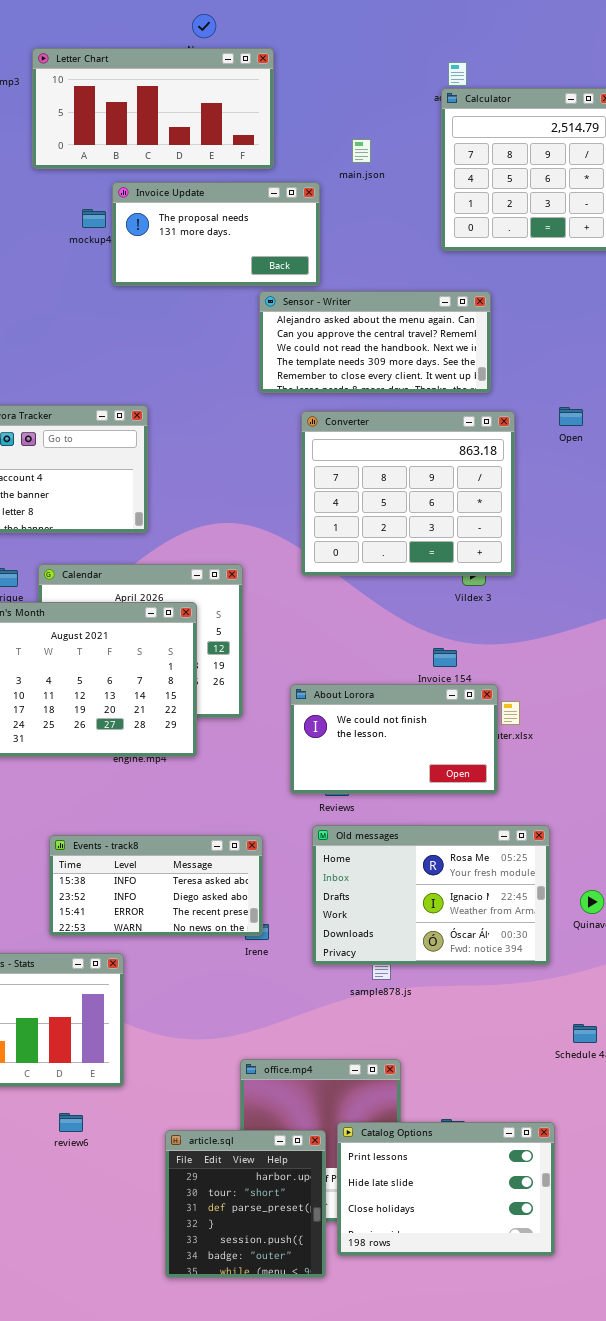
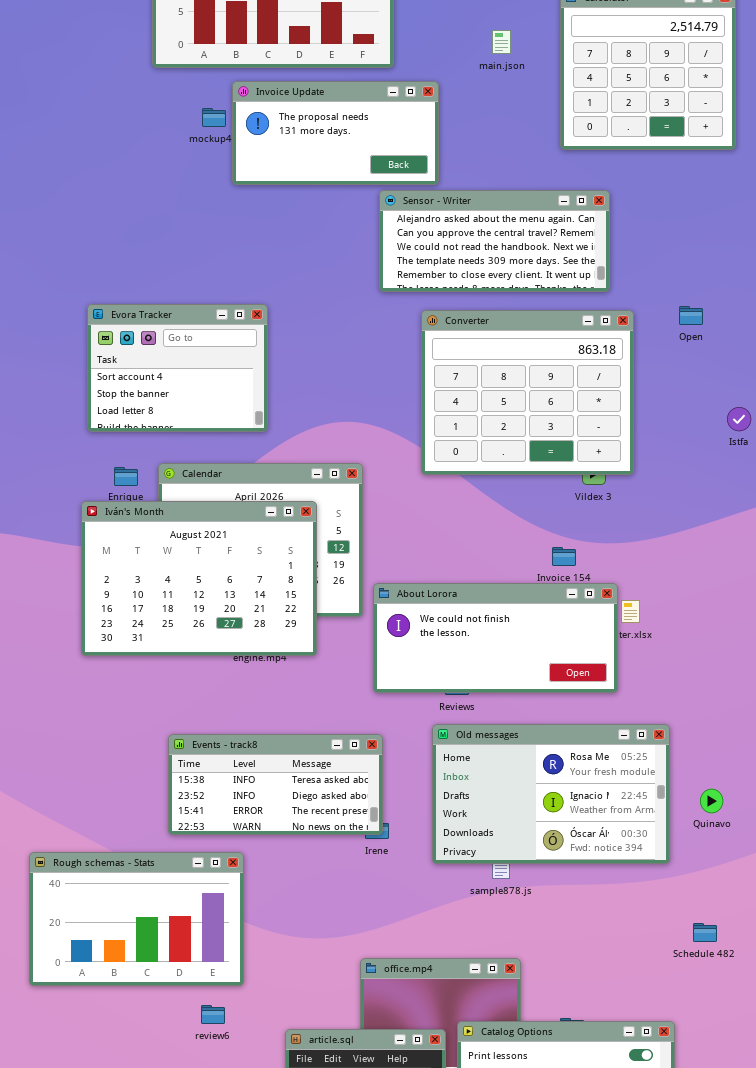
main.json: [352,139,371,163] -> [492,30,511,54], moved
About Lorora: [290,684,498,794] -> [373,583,618,693], resized
review6: [59,1113,83,1132] -> [201,1005,225,1024], moved

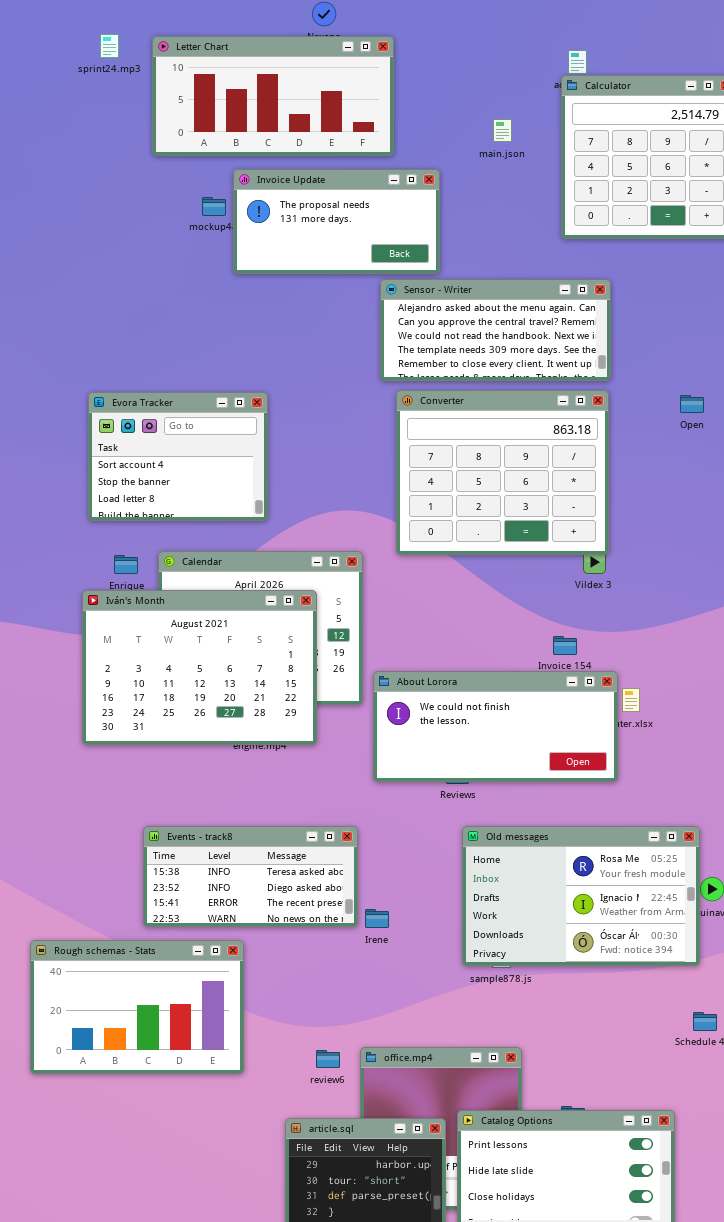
Converter: [421,310,634,475] -> [396,390,609,555], moved
Old messages: [432,724,670,864] -> [462,826,700,966], moved
Events - track8: [168,734,383,835] -> [143,826,358,927], moved
review6: [201,1005,225,1024] -> [316,1050,340,1068], moved

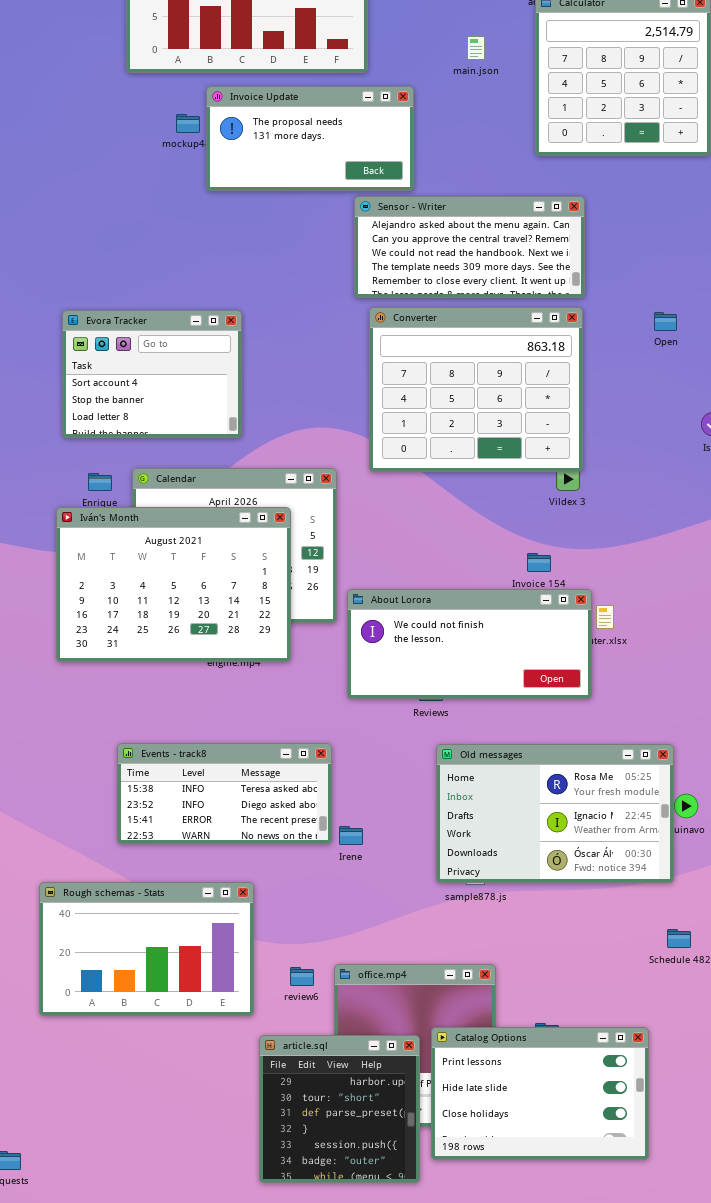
Rough schemas - Stats: [30,940,244,1074] -> [39,882,254,1016], moved

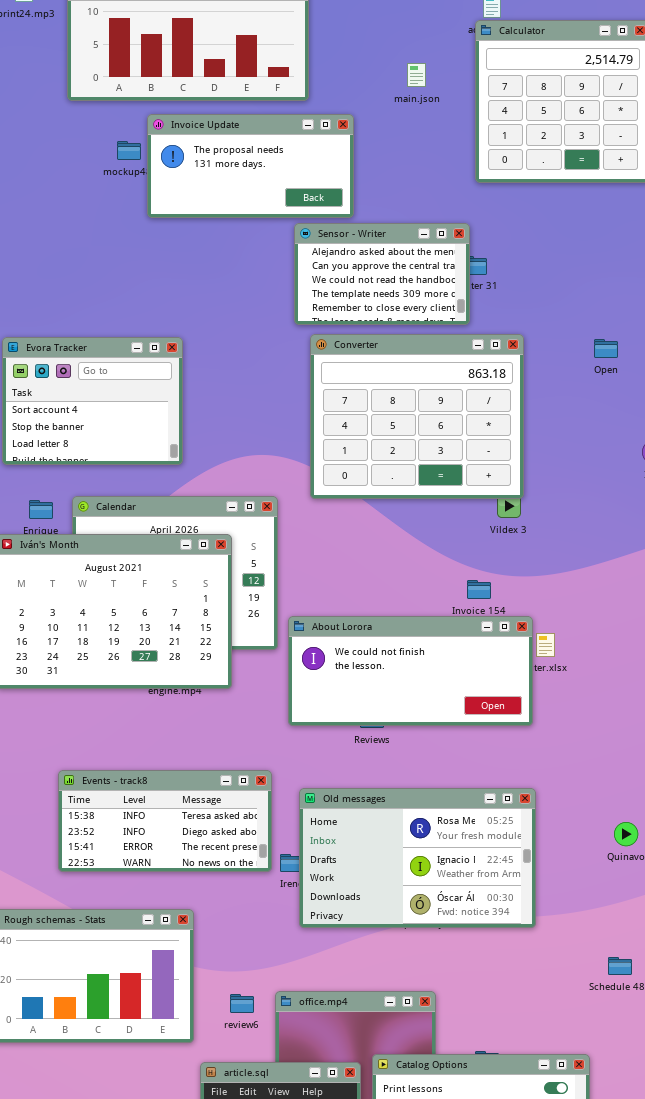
Sensor - Writer: [354,196,585,298] -> [294,223,470,325], resized
Old messages: [436,744,674,883] -> [299,788,536,928], moved

